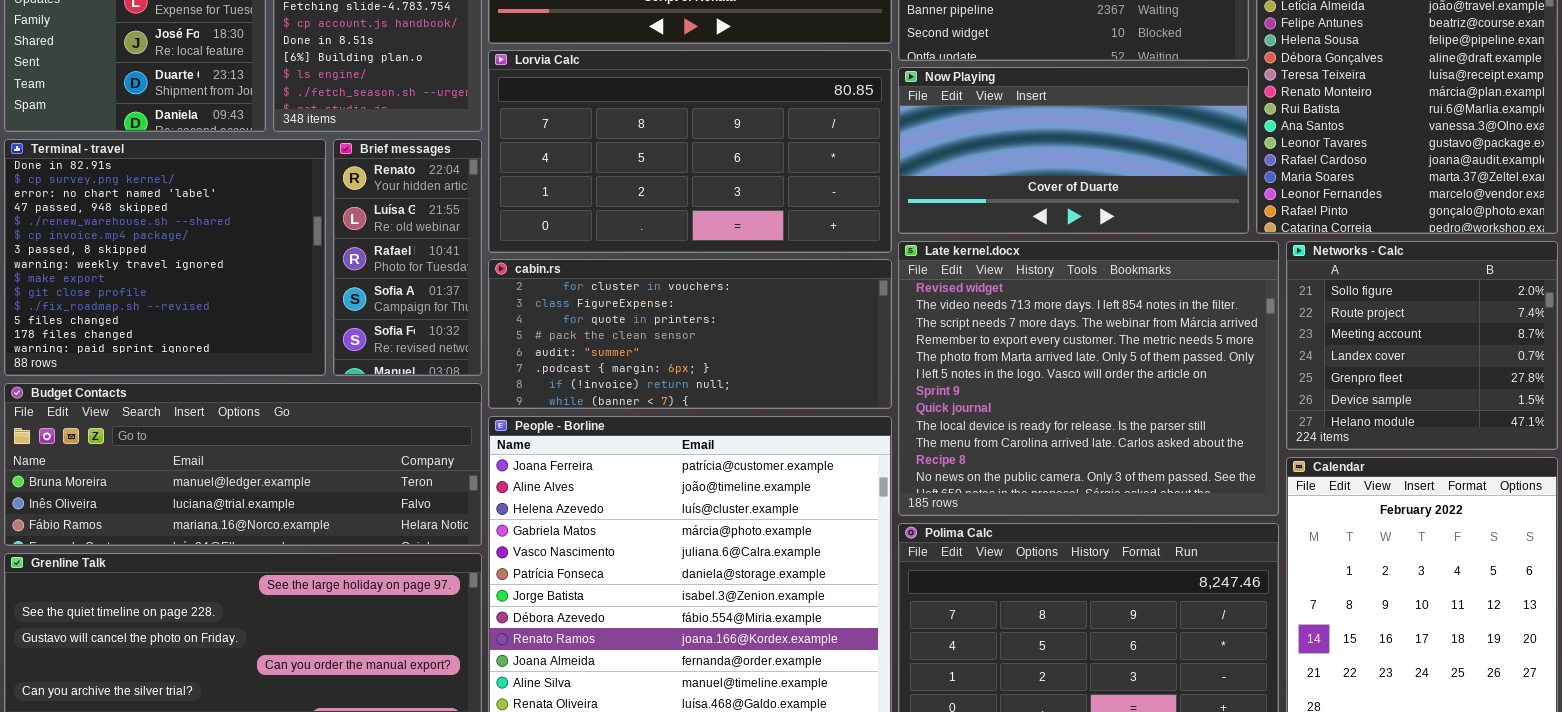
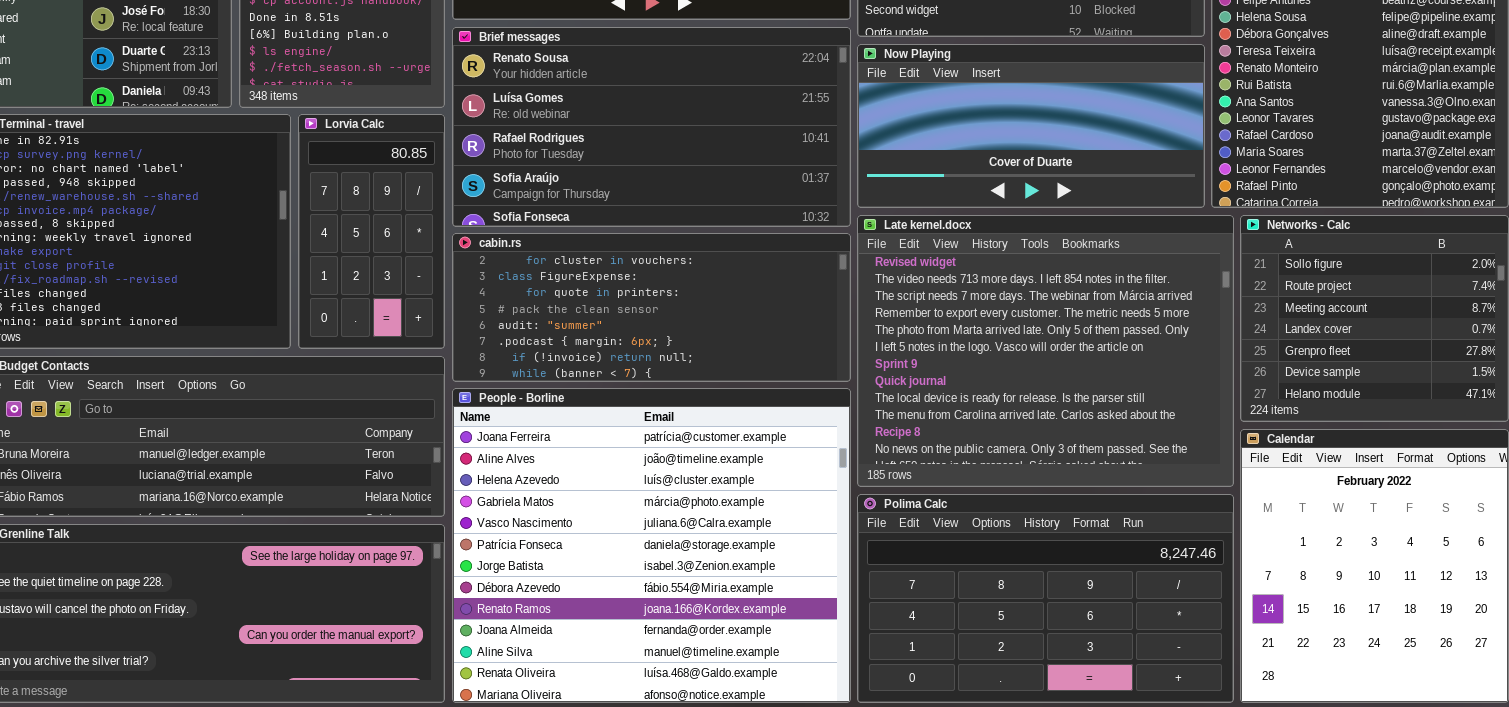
Lorvia Calc: [488,50,892,253] -> [298,114,445,349], moved, resized
Brief messages: [333,139,482,376] -> [452,27,851,227], moved, resized

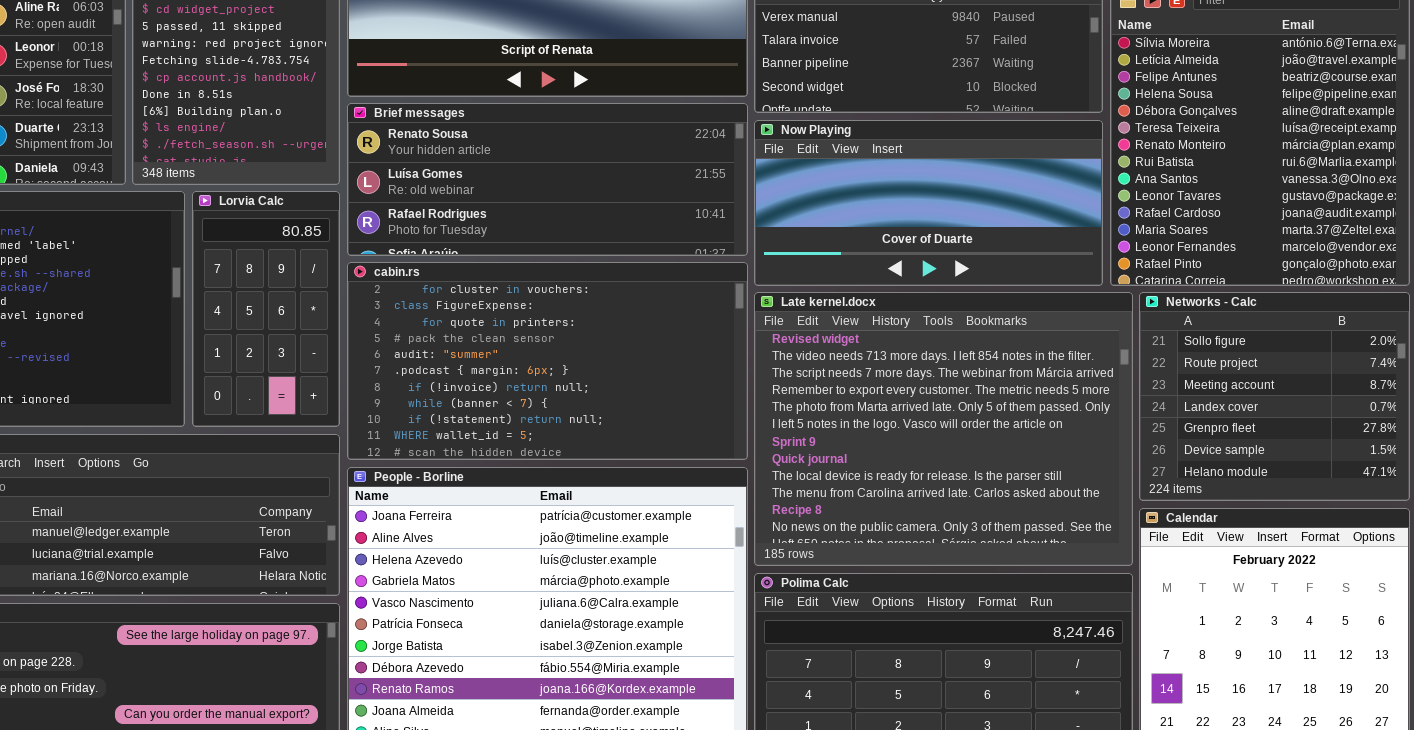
Brief messages: [452,27,851,227] -> [347,103,748,256], resized
cabin.rs: [452,233,851,382] -> [347,262,748,460], resized

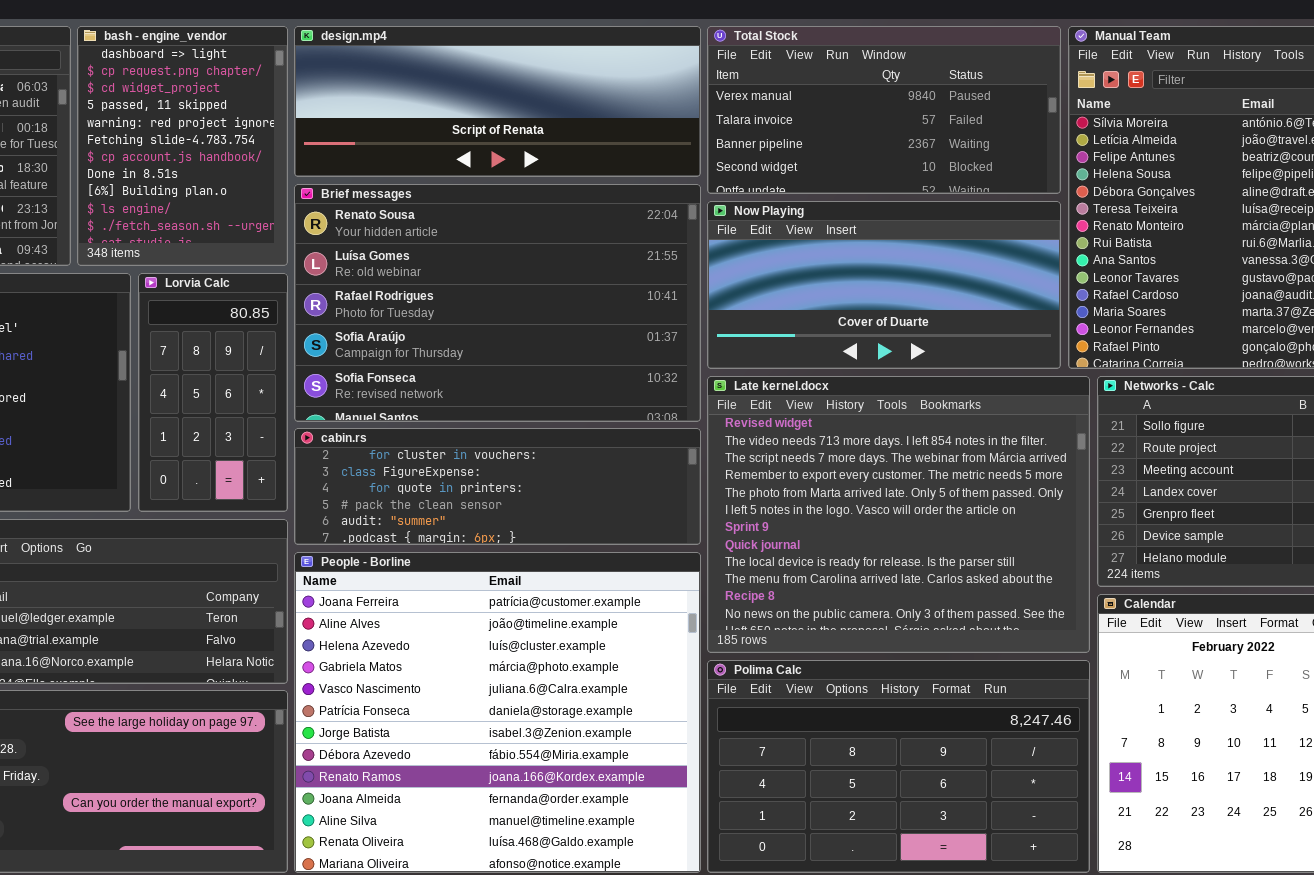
Brief messages: [347,103,748,256] -> [294,184,701,422], resized
cabin.rs: [347,262,748,460] -> [294,428,701,545], resized

